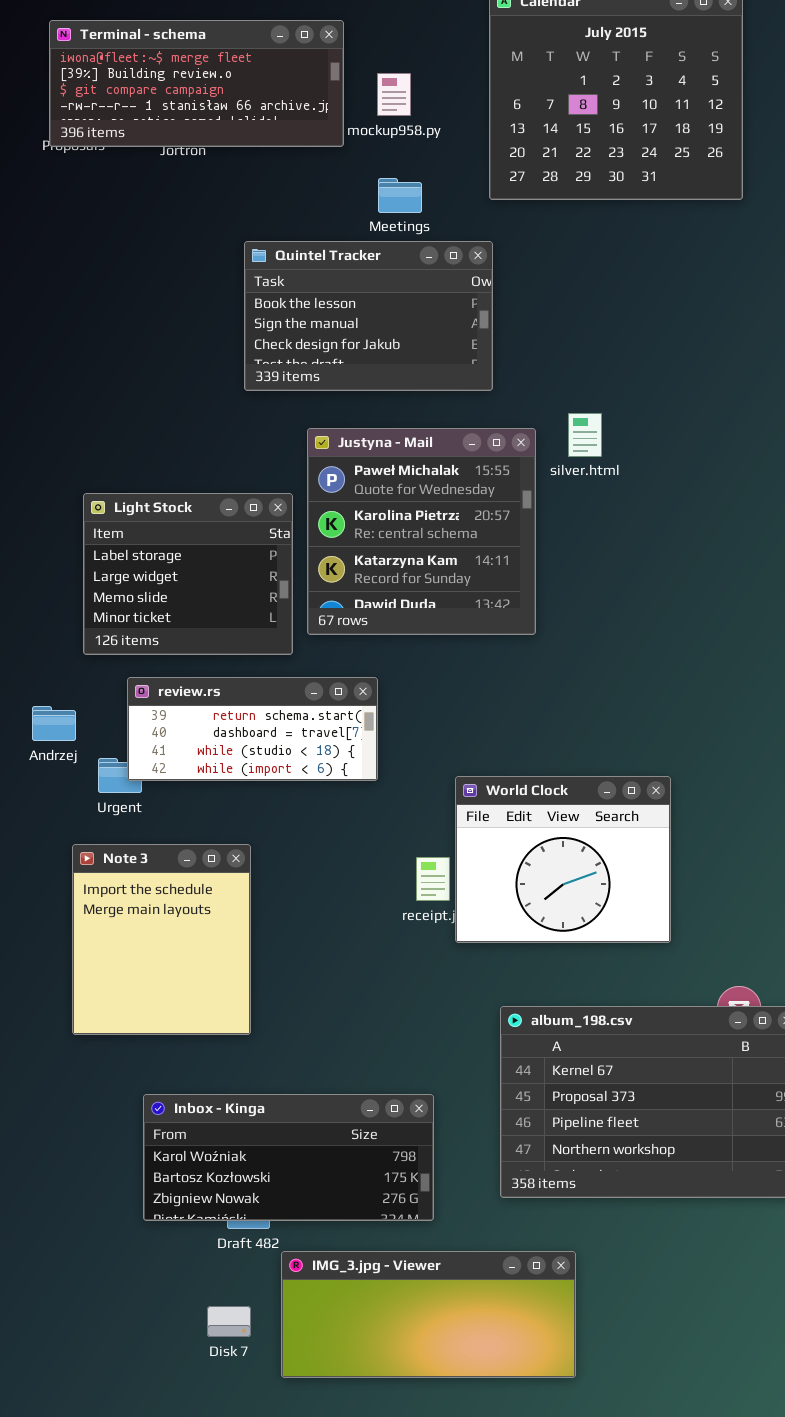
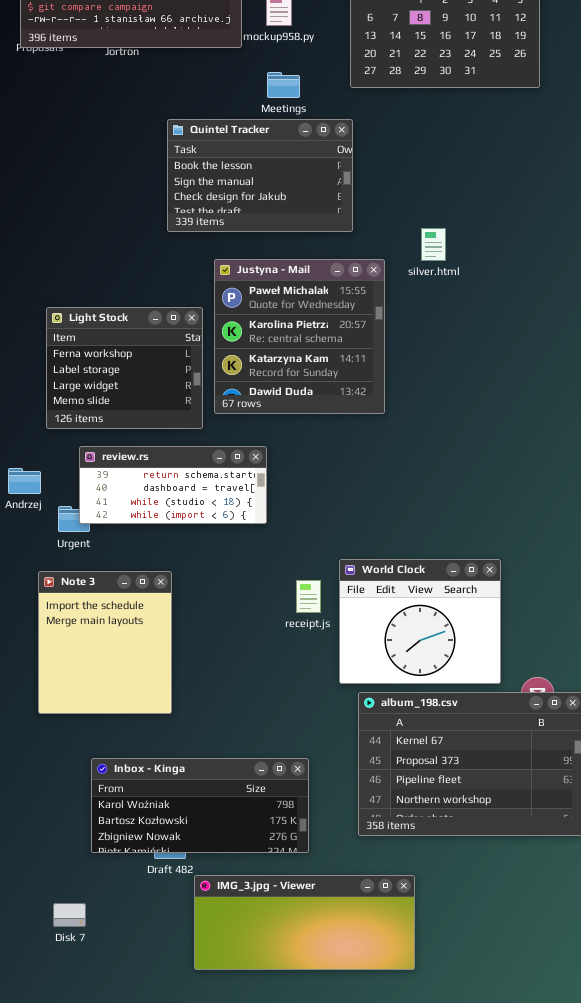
silver.html: [568,413,602,457] -> [421,228,446,261], moved
Light Stock: [83,493,293,655] -> [46,307,203,429], scrolled up 1 row
World Clock: [455,776,671,943] -> [339,559,501,684], moved
Disk 7: [207,1306,251,1337] -> [53,903,86,927], moved

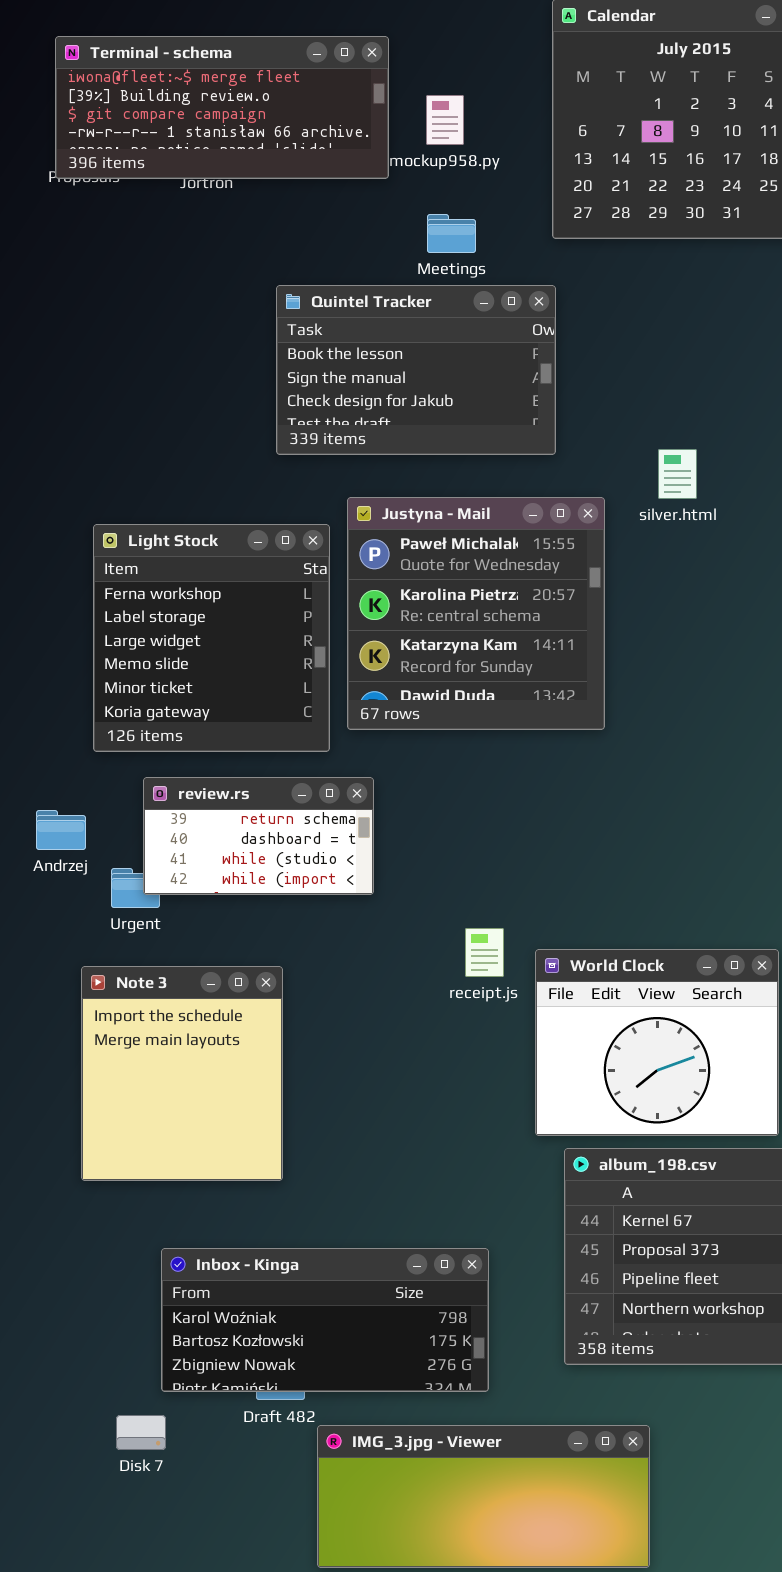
Light Stock: [46,307,203,429] -> [93,524,330,752], resized
review.rs: [79,446,267,524] -> [143,777,374,895], resized
receipt.js: [296,580,321,613] -> [465,928,504,977], moved
Disk 7: [53,903,86,927] -> [116,1415,166,1450], moved

